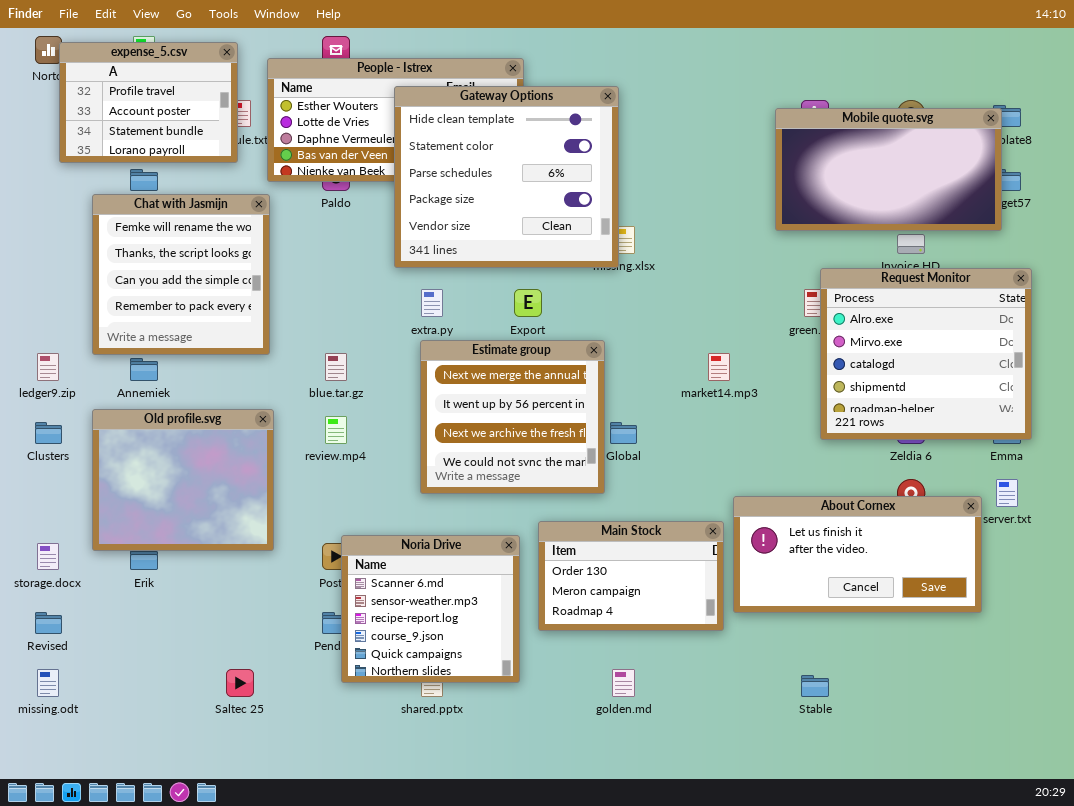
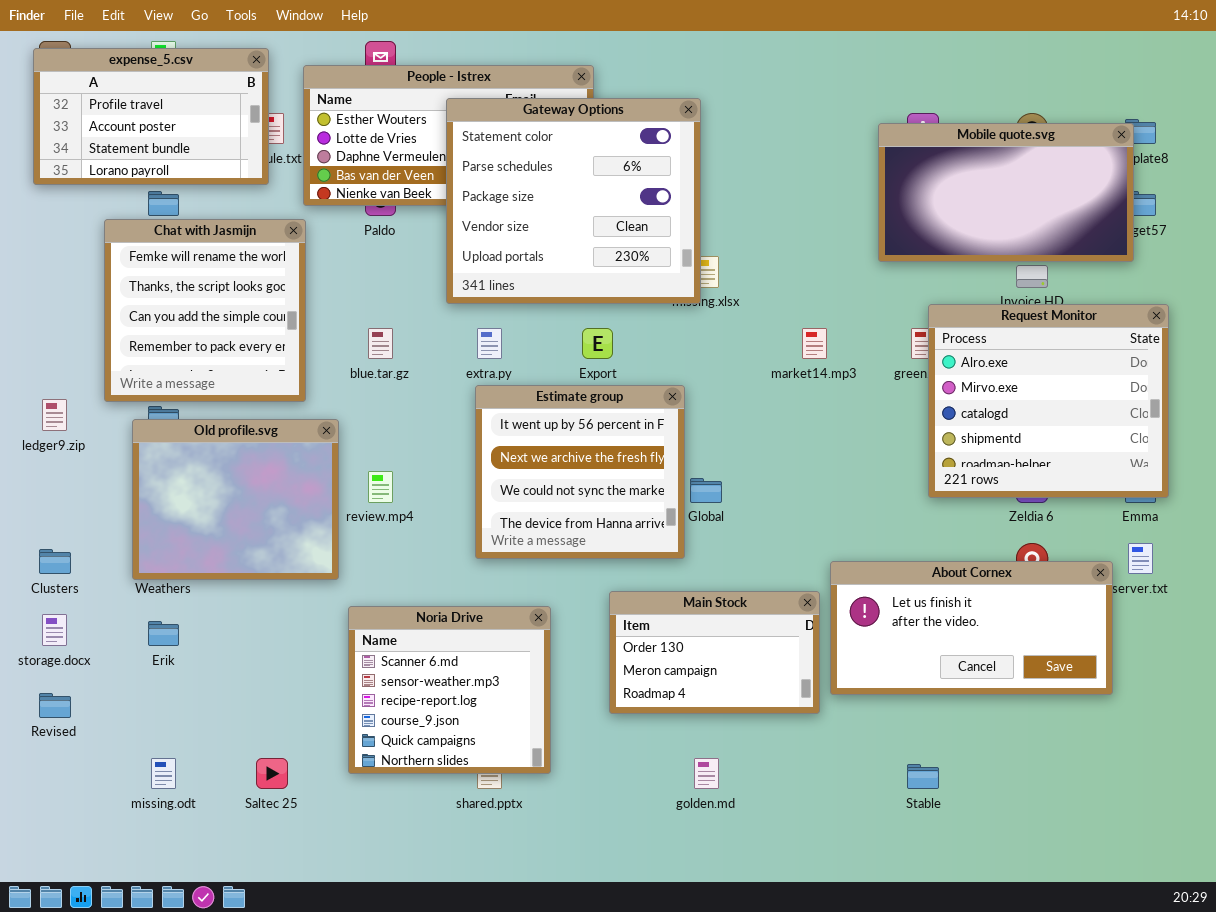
expense_5.csv: [59,42,238,163] -> [33,48,269,185], resized
Gateway Options: [394,86,619,268] -> [446,98,701,304], scrolled down 1 row
Estimate group: [420,340,605,494] -> [475,385,685,559], scrolled down 1 row
blue.tar.gz: [325,353,347,381] -> [368,328,393,359], moved
market14.mp3: [708,353,730,381] -> [802,328,827,359], moved
Old profile.svg: [92,409,274,551] -> [132,419,339,580], moved
Clusters: [35,422,62,444] -> [39,549,71,574], moved
Noria Drive: [341,535,520,683] -> [348,606,551,774], moved
missing.odt: [37,669,59,697] -> [151,758,176,789], moved

